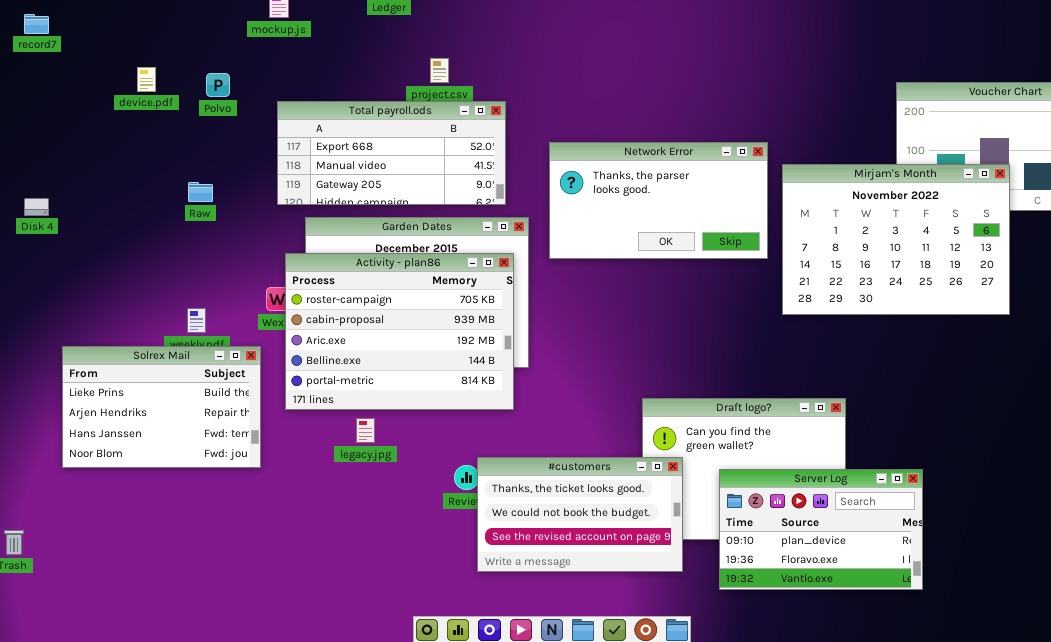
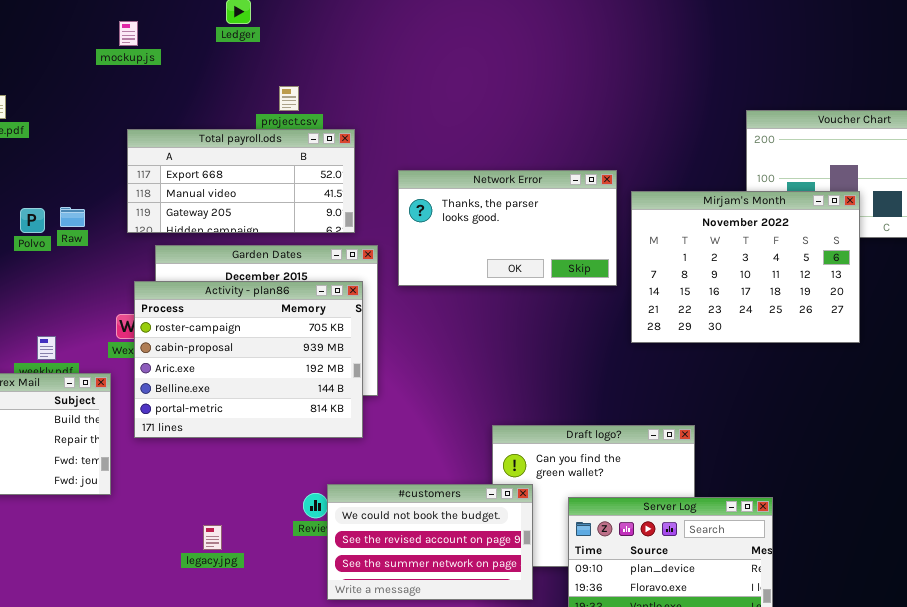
Polvo: [206,73,230,97] -> [20,208,45,233], moved
Raw: [188,182,213,202] -> [60,207,85,227], moved
legacy.jpg: [356,418,375,443] -> [203,525,222,550], moved
#customers: [477,457,683,572] -> [327,484,533,600], scrolled down 1 row

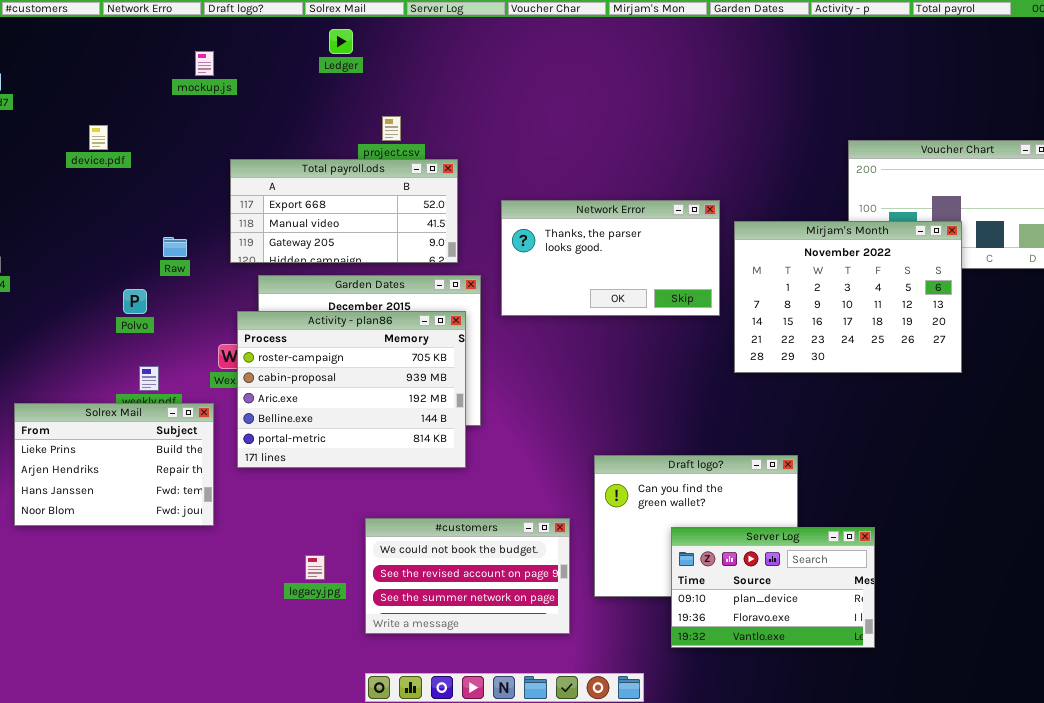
mockup.js: [119,21,138,46] -> [195,51,214,76], moved
Polvo: [20,208,45,233] -> [123,289,147,314], moved
#customers: [327,484,533,600] -> [365,518,570,634], moved

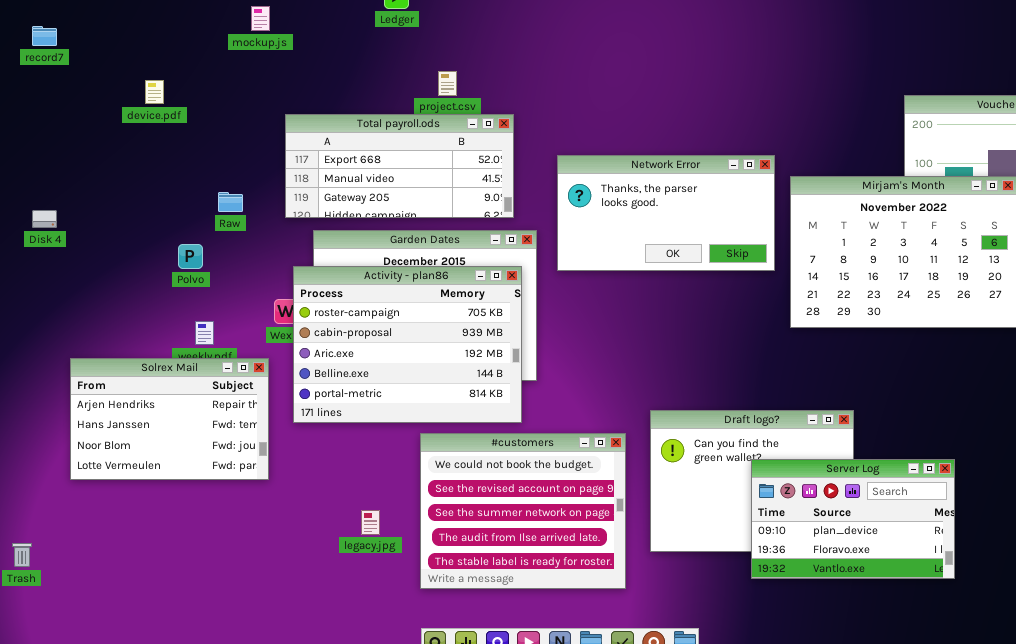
Solrex Mail: [14,403,214,526] -> [70,358,269,480], scrolled down 1 row
#customers: [365,518,570,634] -> [420,433,626,589], resized
Server Log: [671,527,875,648] -> [751,459,955,579], moved

